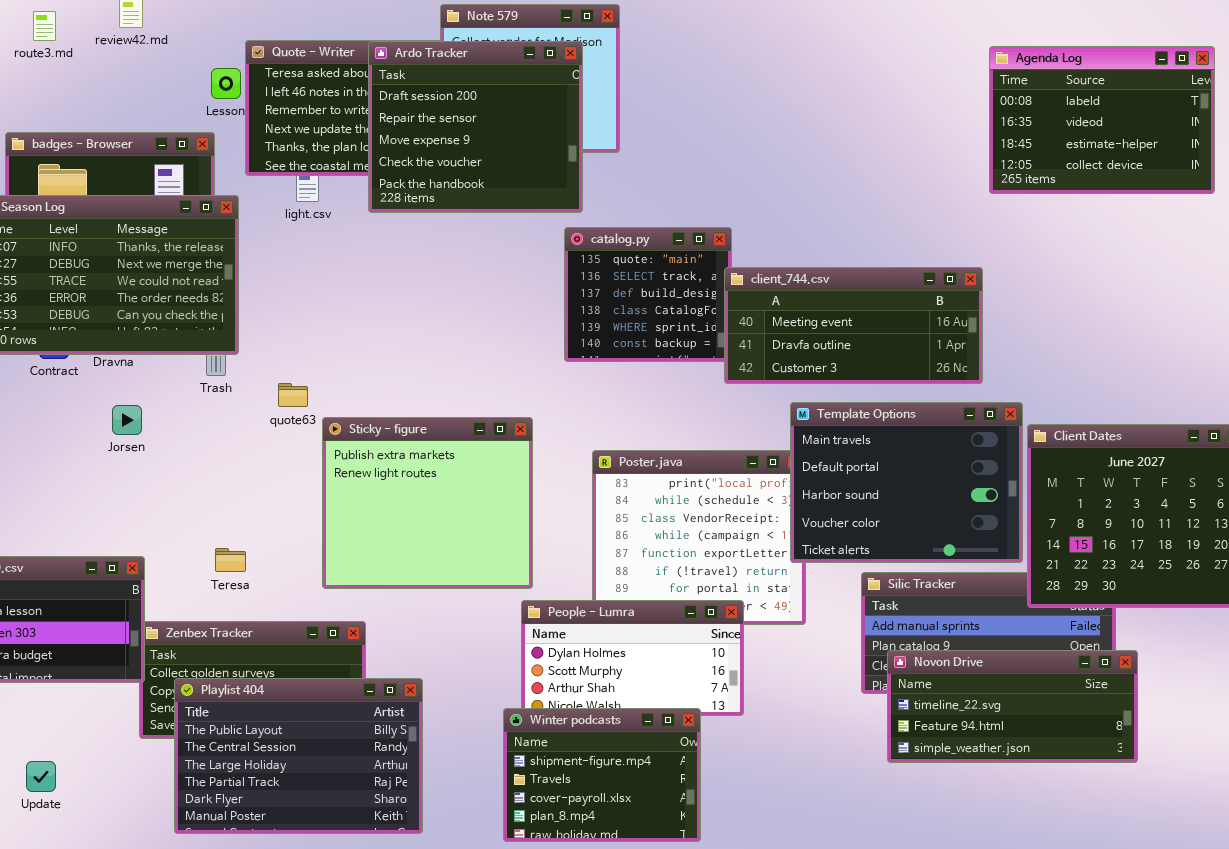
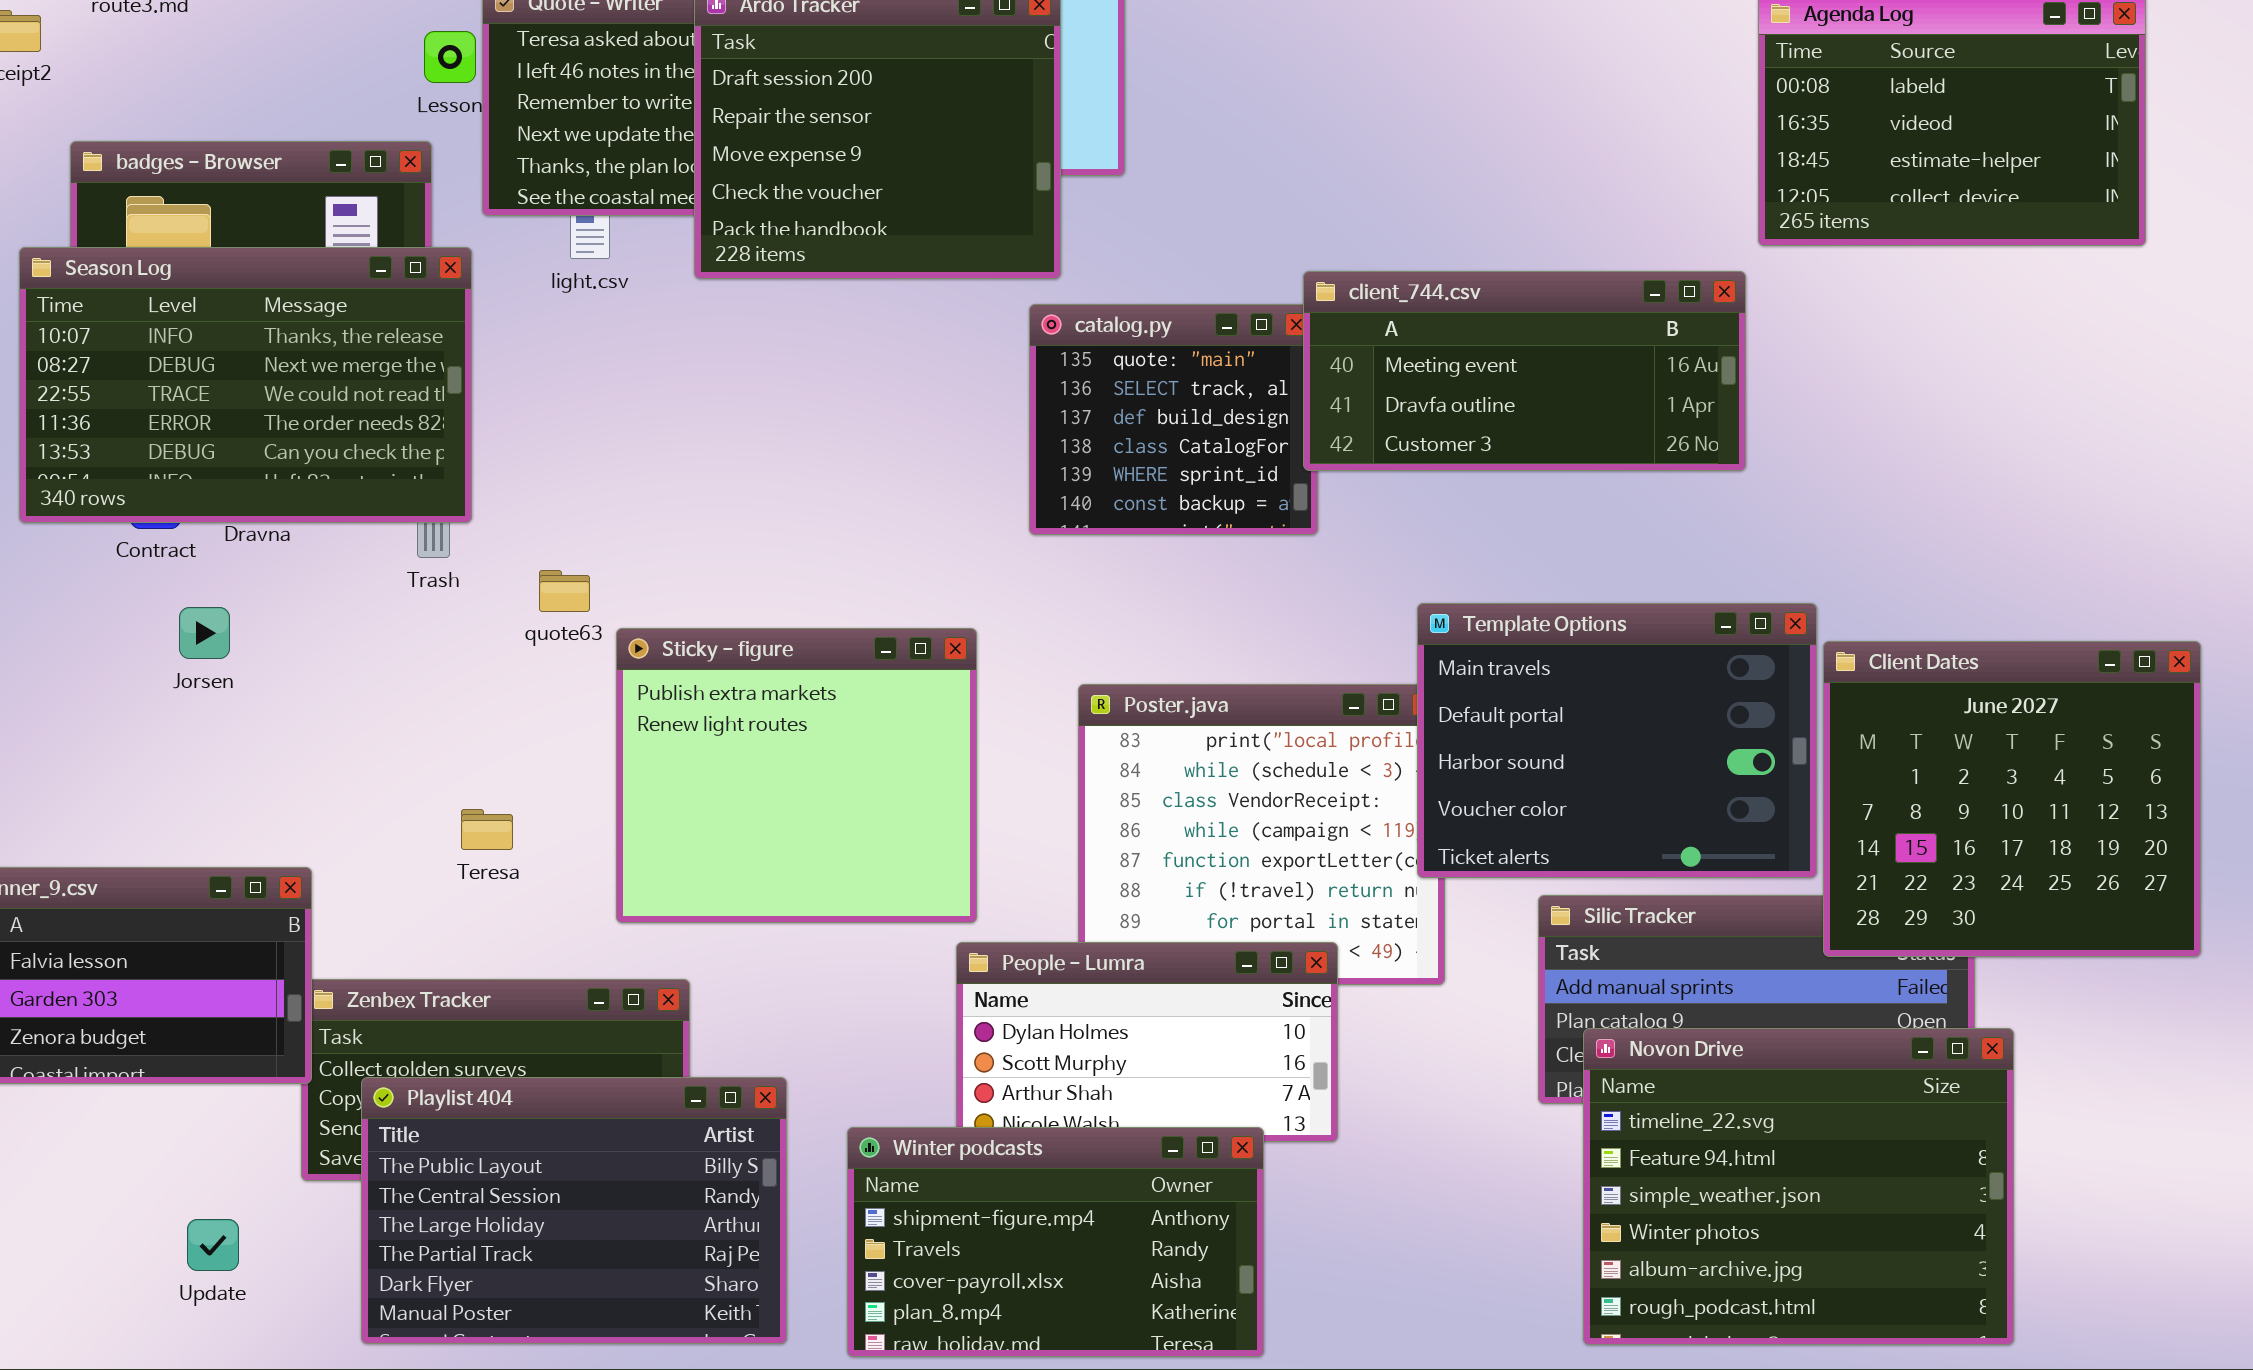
client_744.csv: [724,267,983,384] -> [1303,271,1746,471], moved
Jorsen: [112,405,142,435] -> [179,607,230,659], moved
Teresa: [215,548,246,572] -> [461,809,513,850], moved
Novon Drive: [887,650,1138,763] -> [1583,1028,2014,1345], resized
Winter podcasts: [503,708,701,842] -> [847,1127,1264,1357], resized
Update: [26,761,56,792] -> [187,1219,239,1271], moved

